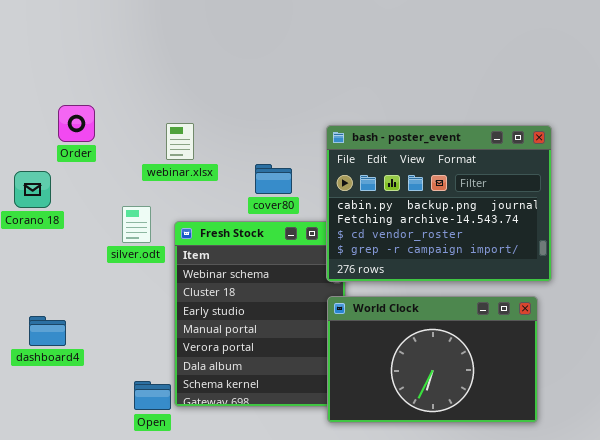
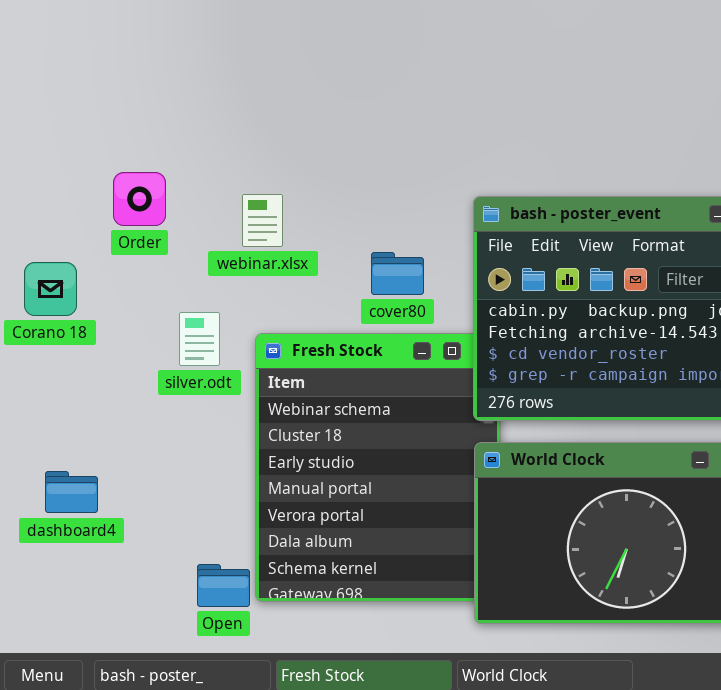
Order: [58,105,95,142] -> [113,172,166,226], moved

